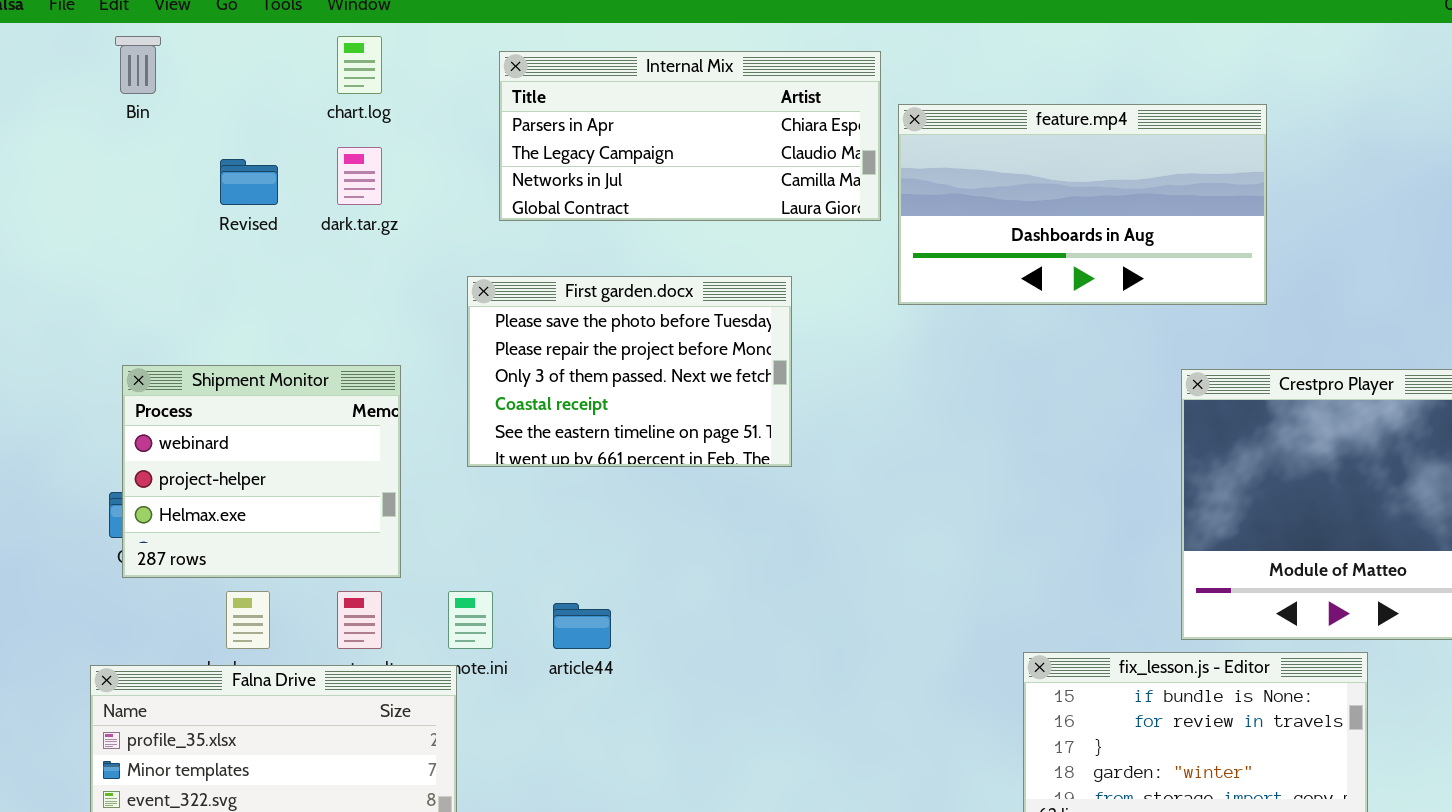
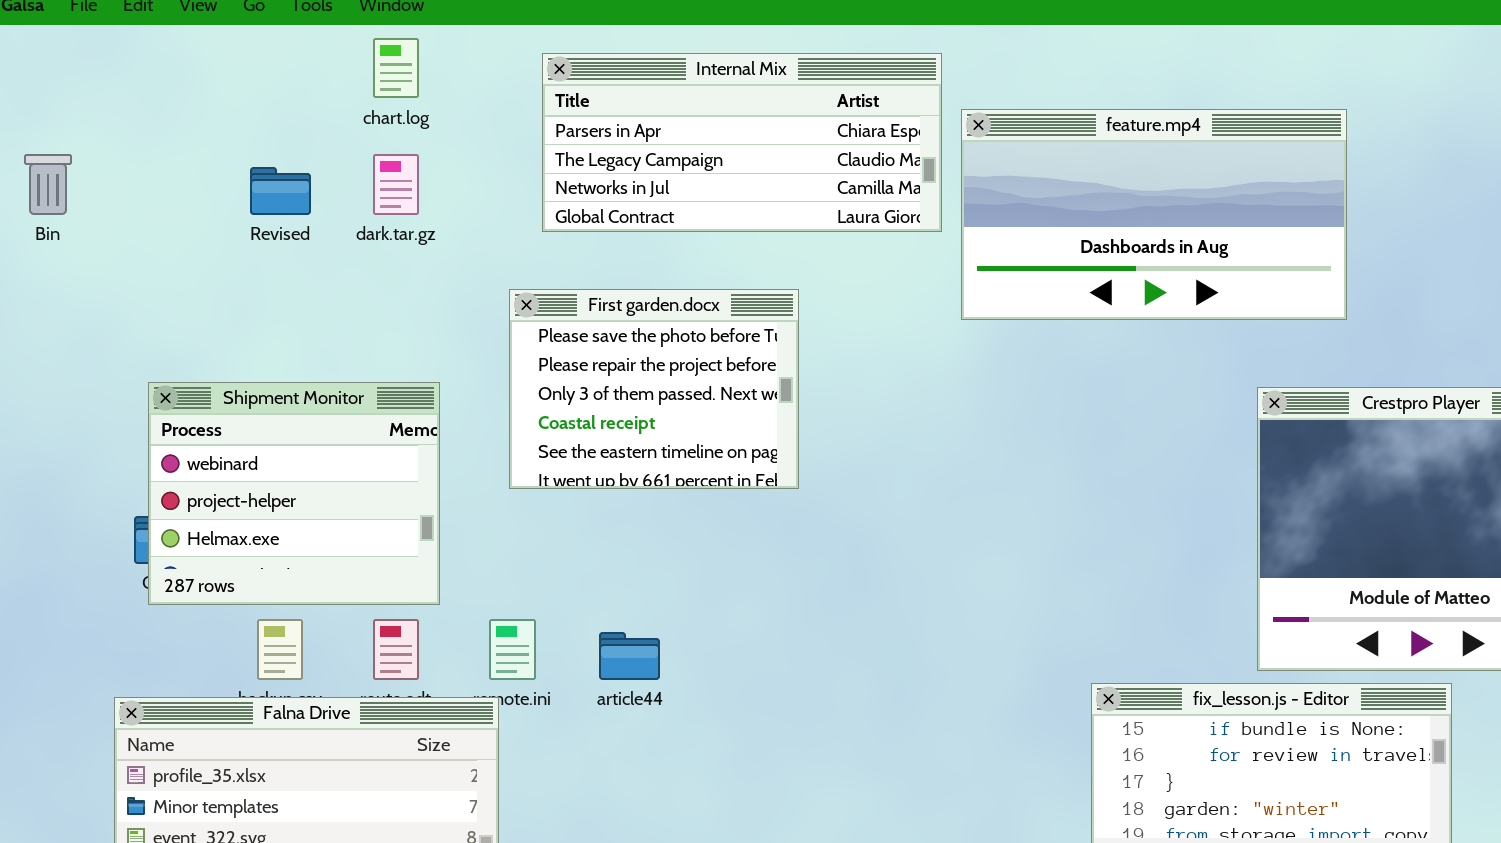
Bin: [115,36,161,94] -> [24,154,72,215], moved
First garden.docx: [467,276,792,467] -> [509,289,799,489], resized

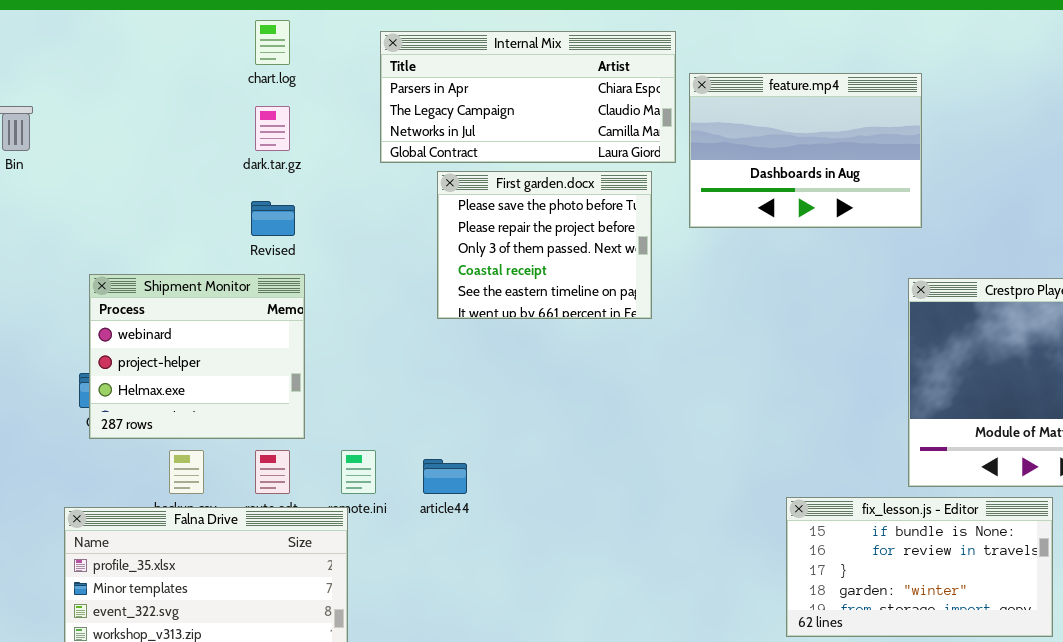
feature.mp4: [961,109,1347,320] -> [689,73,922,228], resized
Revised: [250,167,311,215] -> [251,201,295,236], moved
First garden.docx: [509,289,799,489] -> [437,171,652,319], moved

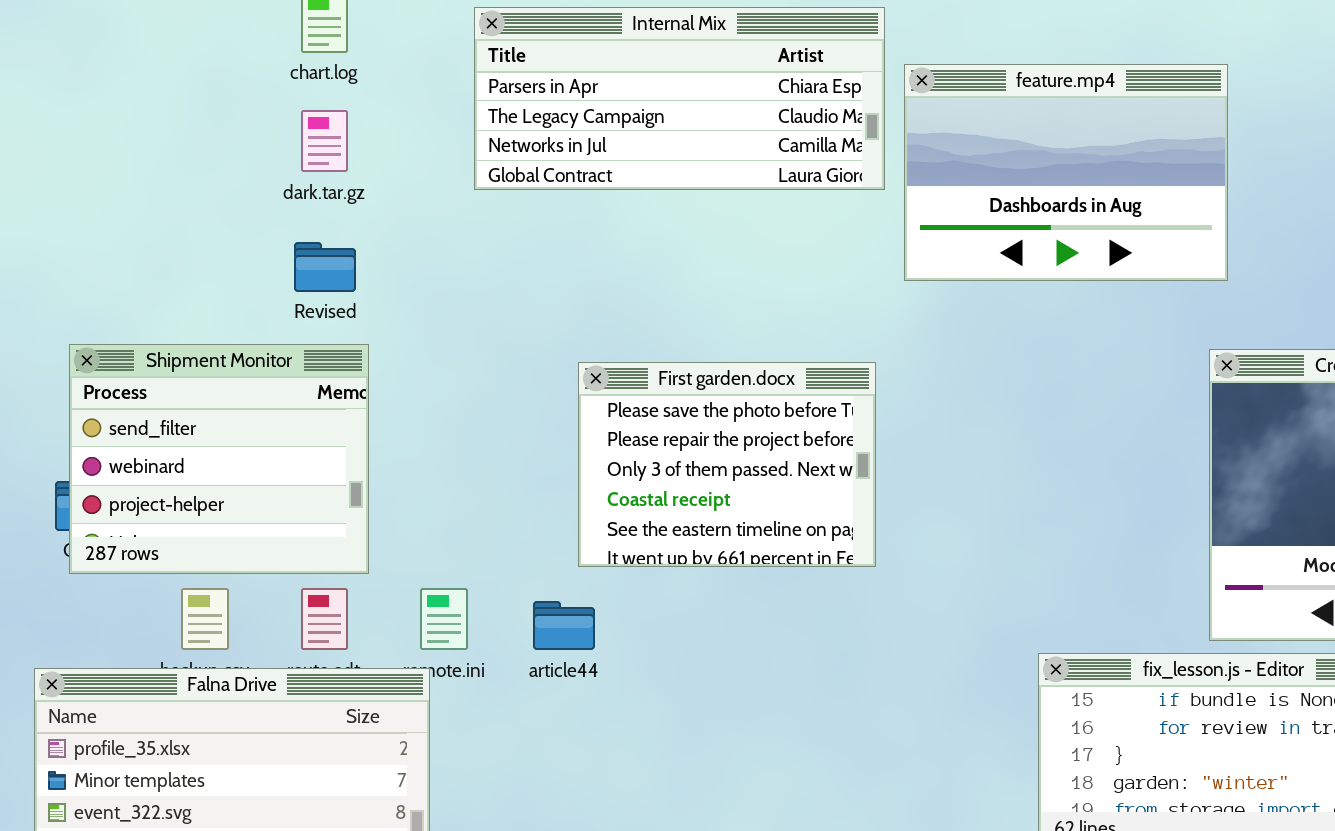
First garden.docx: [437,171,652,319] -> [578,362,876,567], moved
Shipment Monitor: [89,274,305,439] -> [69,344,369,574], scrolled up 1 row

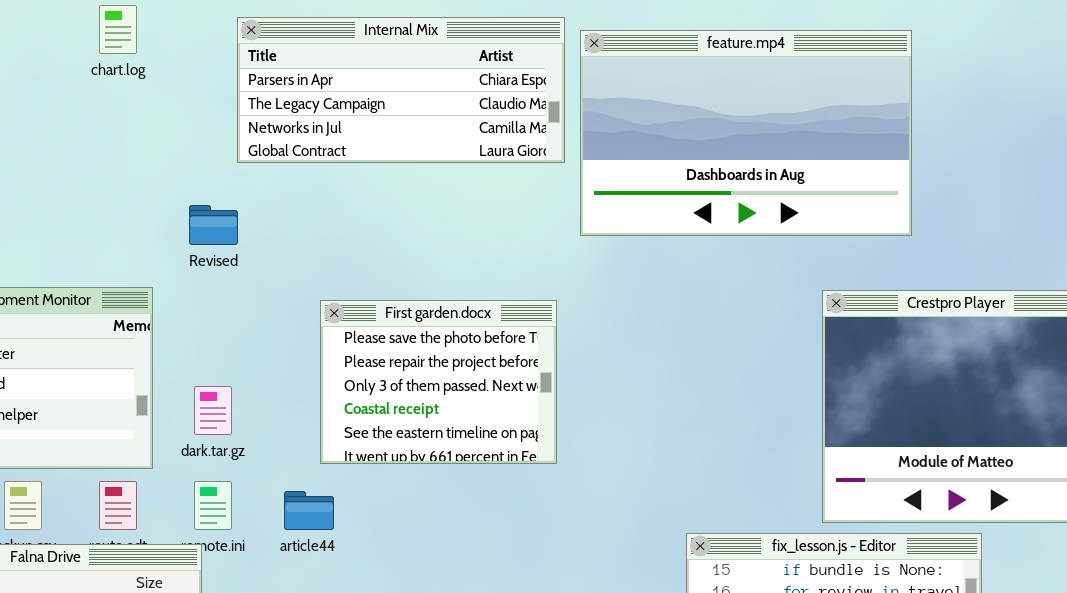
feature.mp4: [904,64,1228,281] -> [580,30,912,236], resized
dark.tar.gz: [301,110,348,172] -> [194,386,232,435], moved
Revised: [294,242,356,292] -> [189,205,238,245], moved

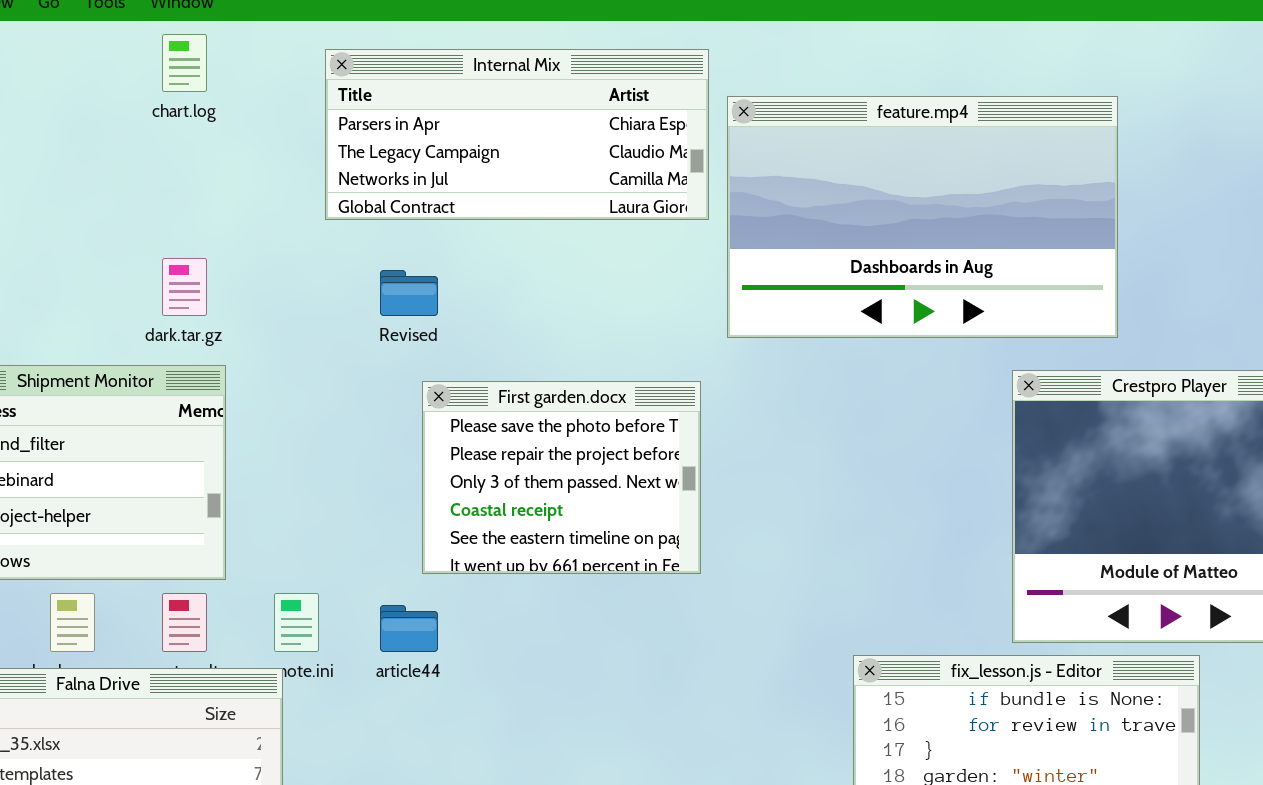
feature.mp4: [580,30,912,236] -> [727,96,1118,338], moved
Revised: [189,205,238,245] -> [380,270,438,316], moved
dark.tar.gz: [194,386,232,435] -> [162,258,207,316], moved

